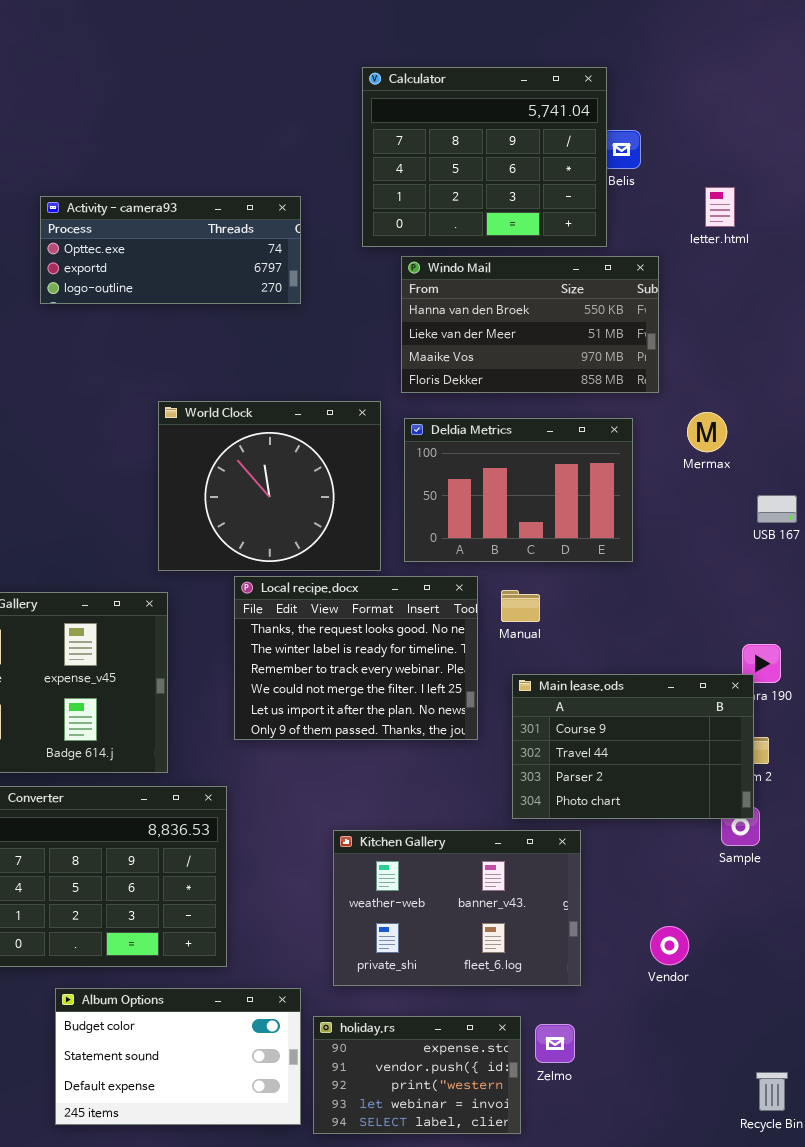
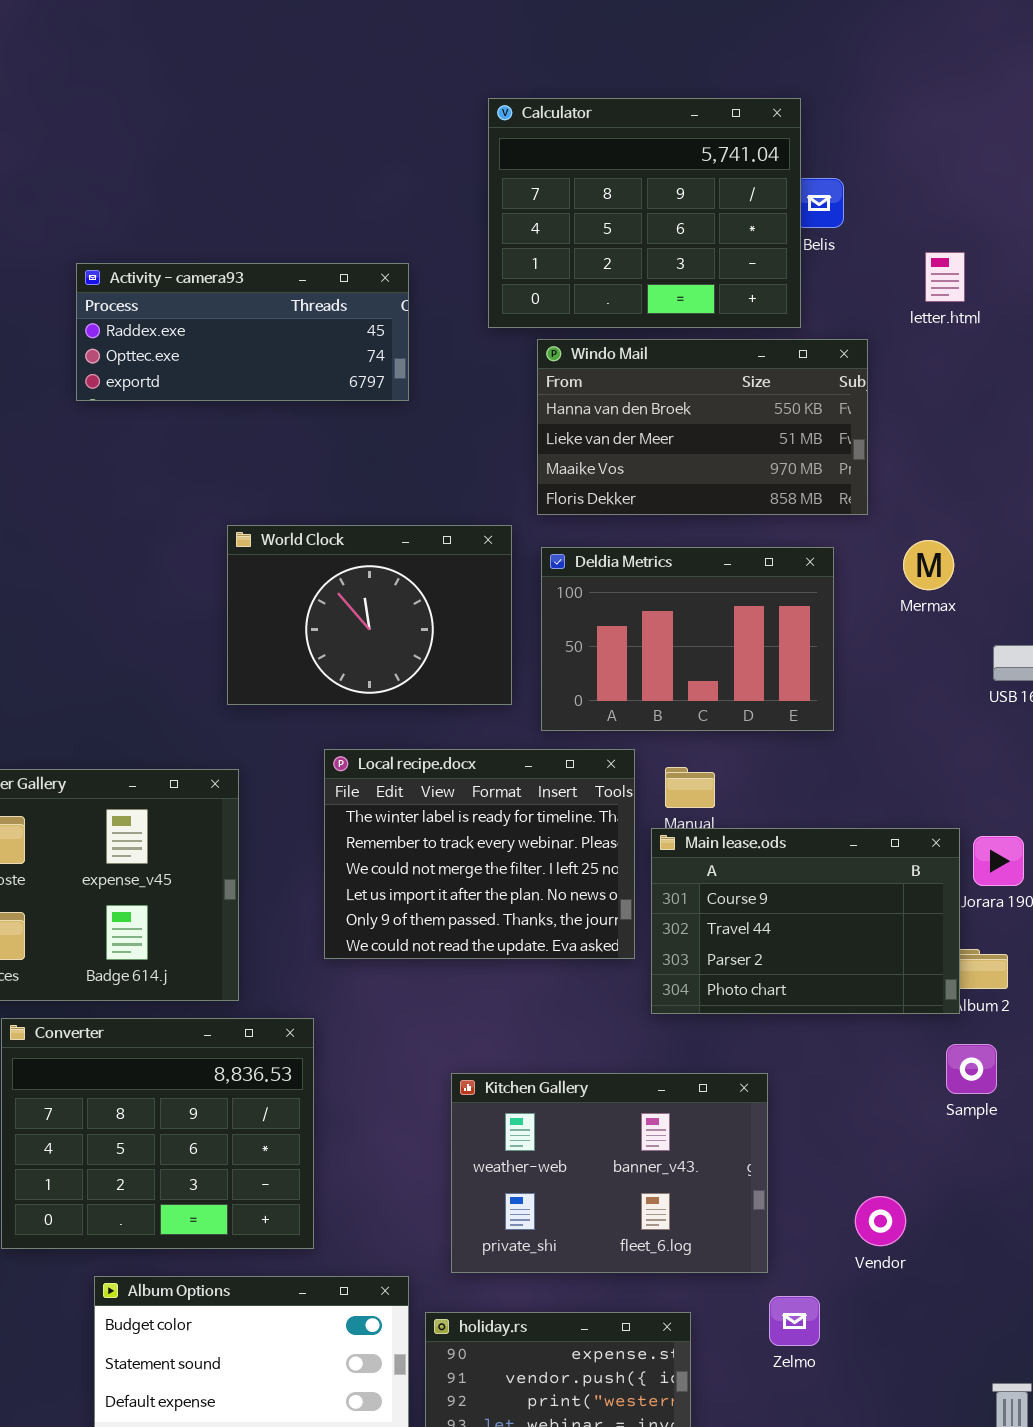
Activity - camera93: [40,196,301,304] -> [76,263,409,401], scrolled up 1 row
World Clock: [158,401,381,571] -> [227,525,512,705], resized
Local recipe.docx: [234,576,478,740] -> [324,749,635,959], scrolled down 1 row
Main lease.ods: [512,674,754,819] -> [651,828,960,1014], moved
Zelmo: [535,1024,575,1063] -> [769,1296,820,1346], moved

